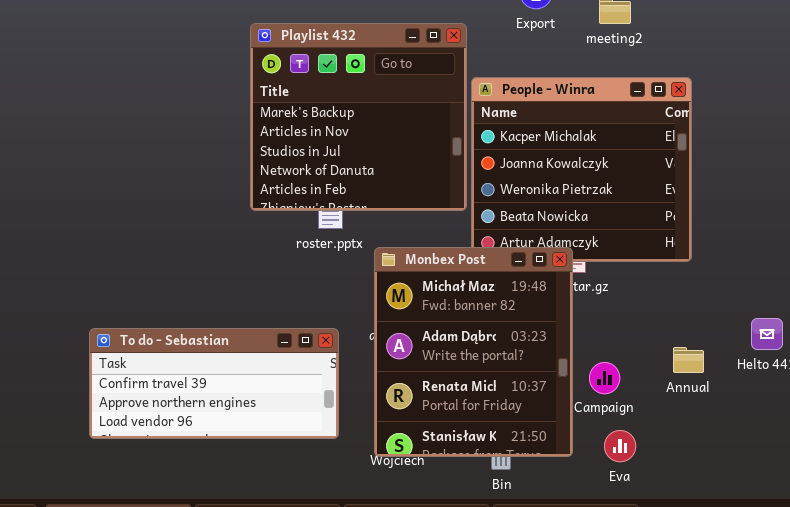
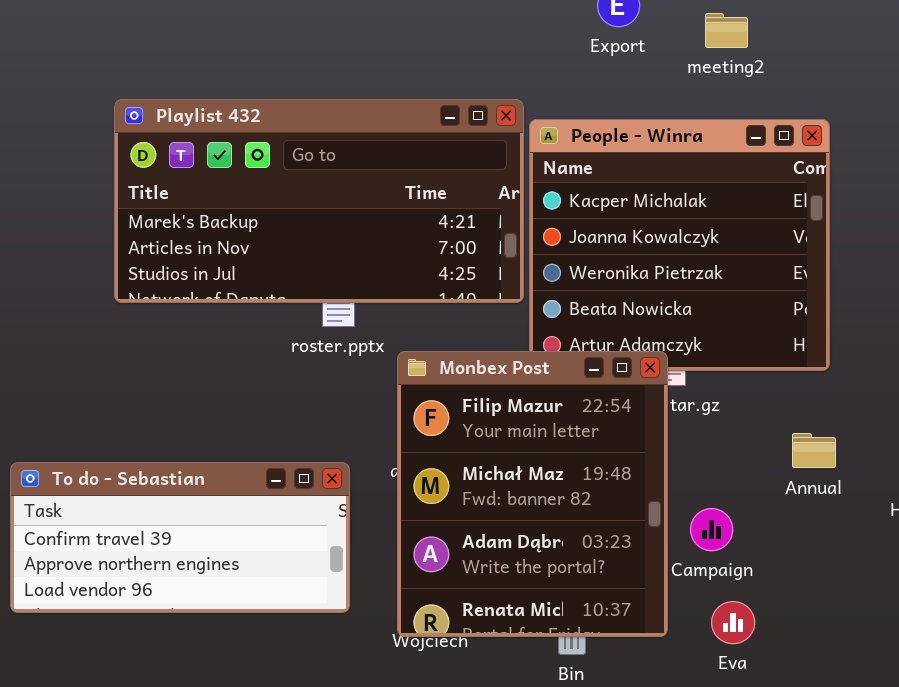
Playlist 432: [250,23,467,211] -> [114,99,524,303], resized
Monbex Post: [374,247,573,457] -> [397,351,668,637], scrolled up 1 row
Annual: [673,347,704,373] -> [792,433,836,468], moved

